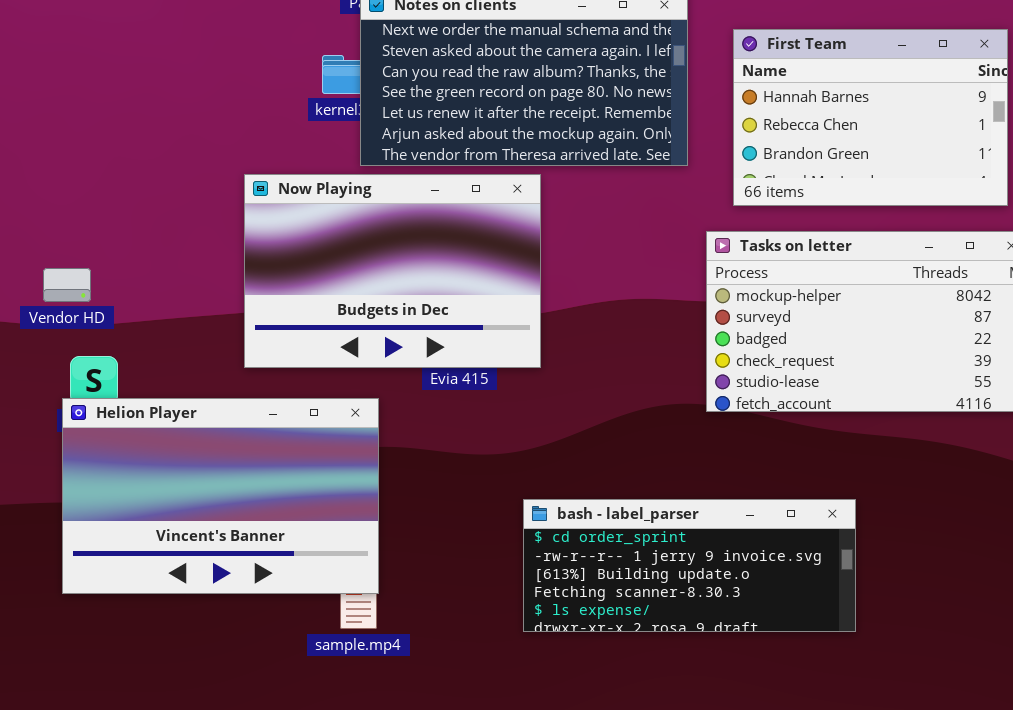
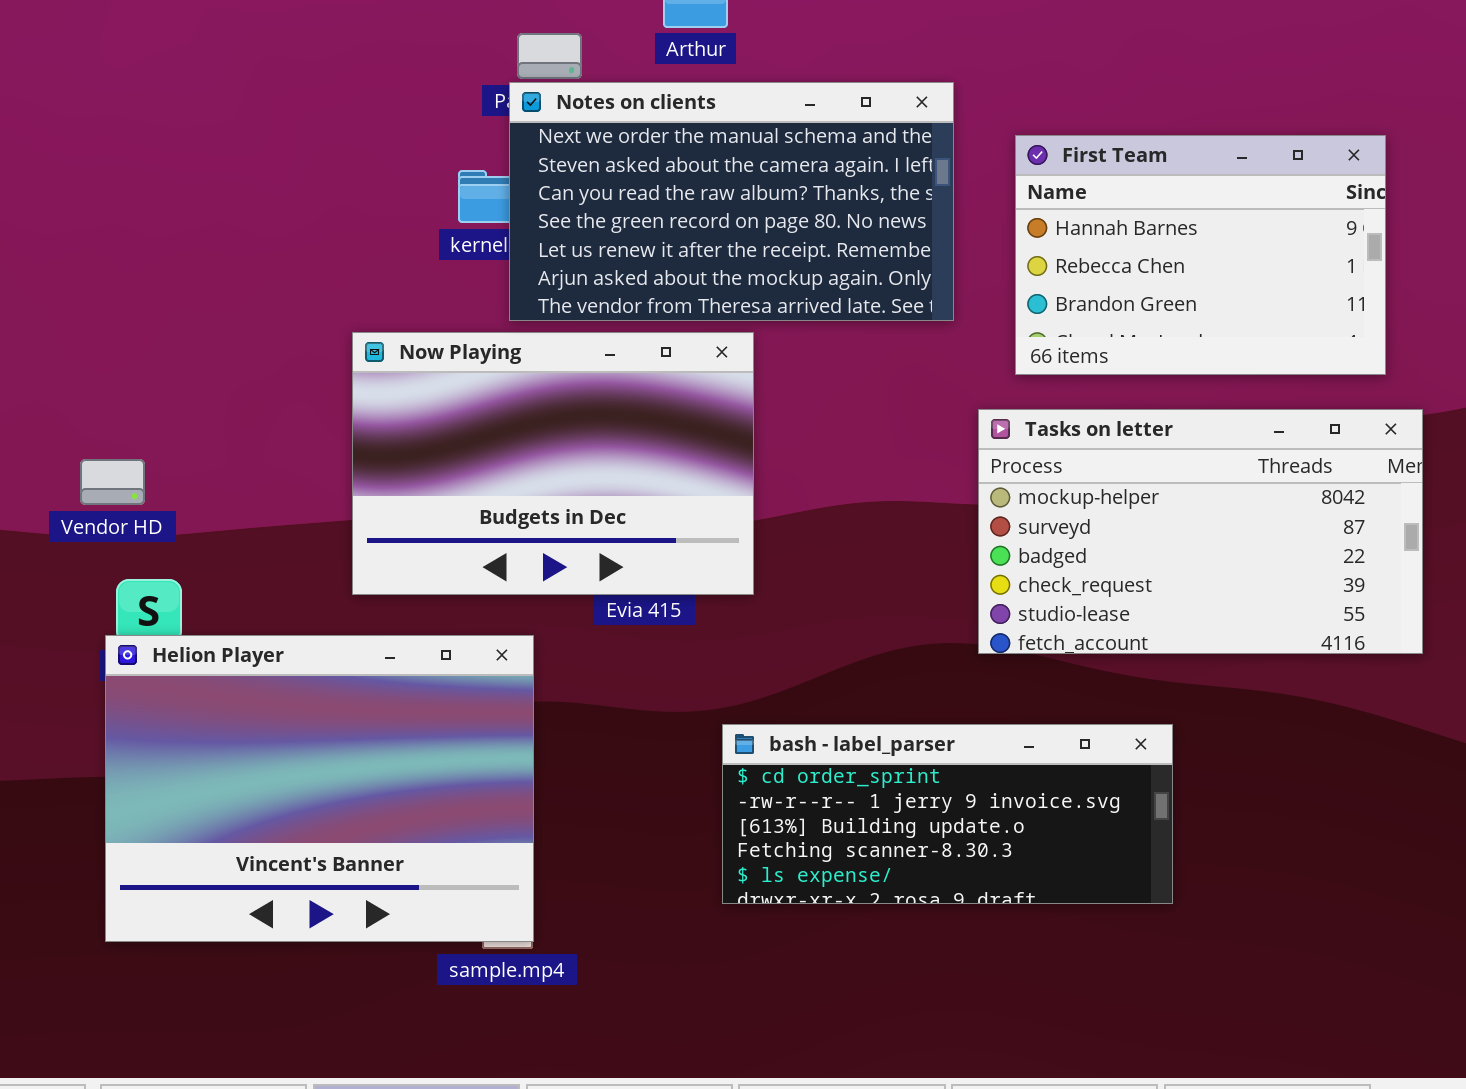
Helion Player: [62,398,379,594] -> [105,635,534,942], resized
bash - label_parser: [523,499,856,632] -> [722,724,1173,904], moved

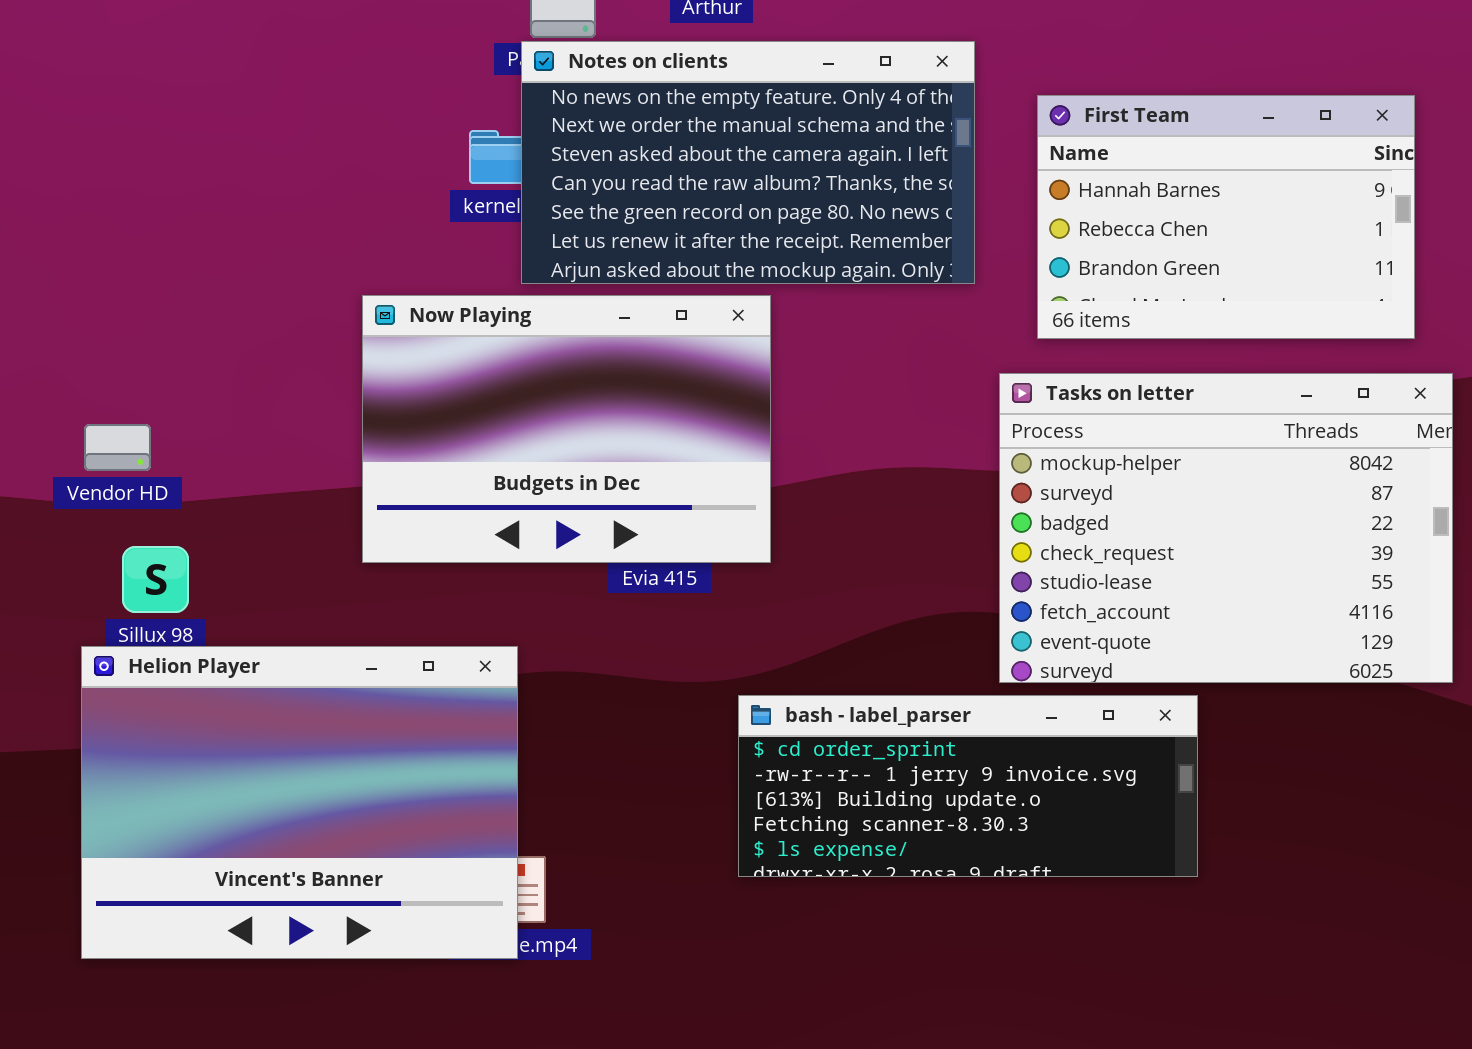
Notes on clients: [509,82,954,321] -> [521,41,975,284], scrolled up 1 row
Tasks on letter: [978,409,1423,654] -> [999,373,1453,683], resized
Helion Player: [105,635,534,942] -> [81,646,518,959], moved

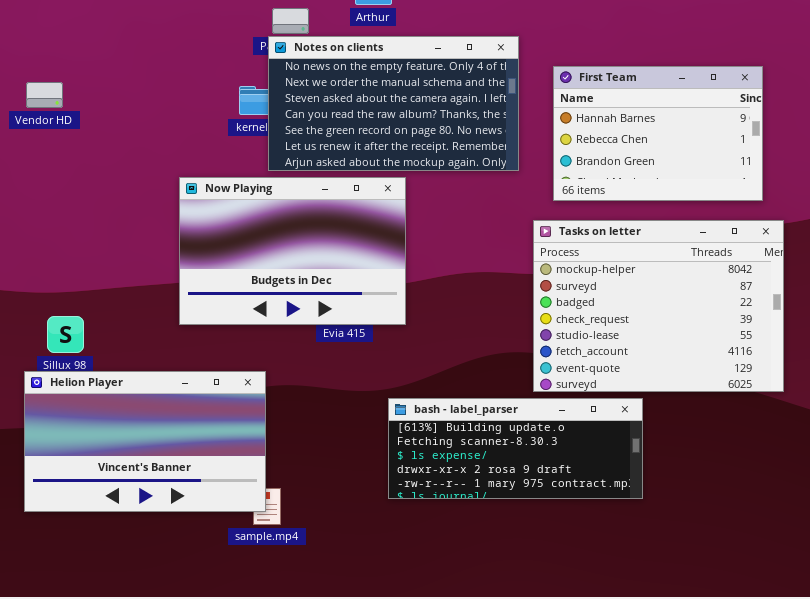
Vendor HD: [84,424,151,471] -> [26,82,63,108], moved
Helion Player: [81,646,518,959] -> [24,371,266,512], resized
bash - label_parser: [738,695,1198,877] -> [388,398,643,499], scrolled down 2 rows

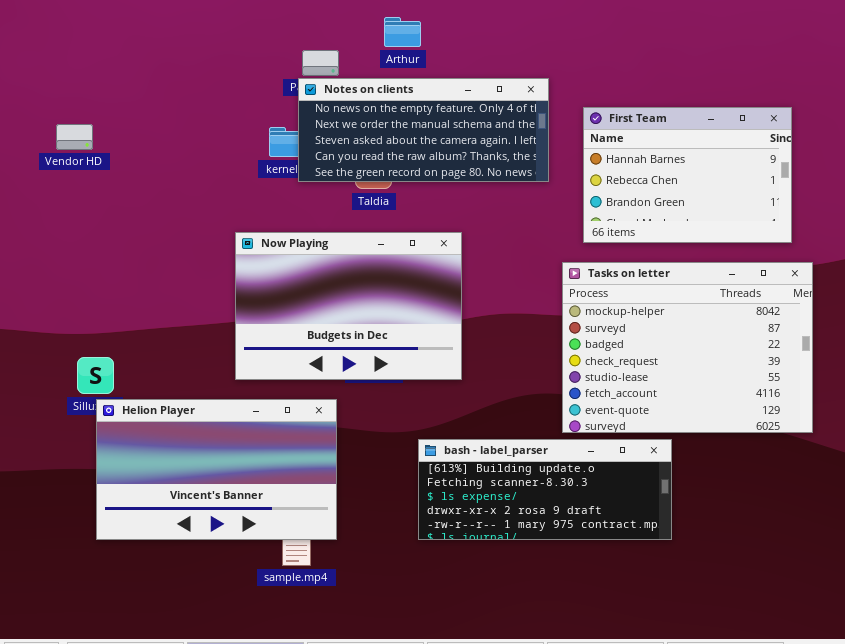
Notes on clients: [268,36,519,171] -> [298,78,549,182], resized
Now Playing: [179,177,406,325] -> [235,232,462,380], moved
Helion Player: [24,371,266,512] -> [96,399,337,540], moved

